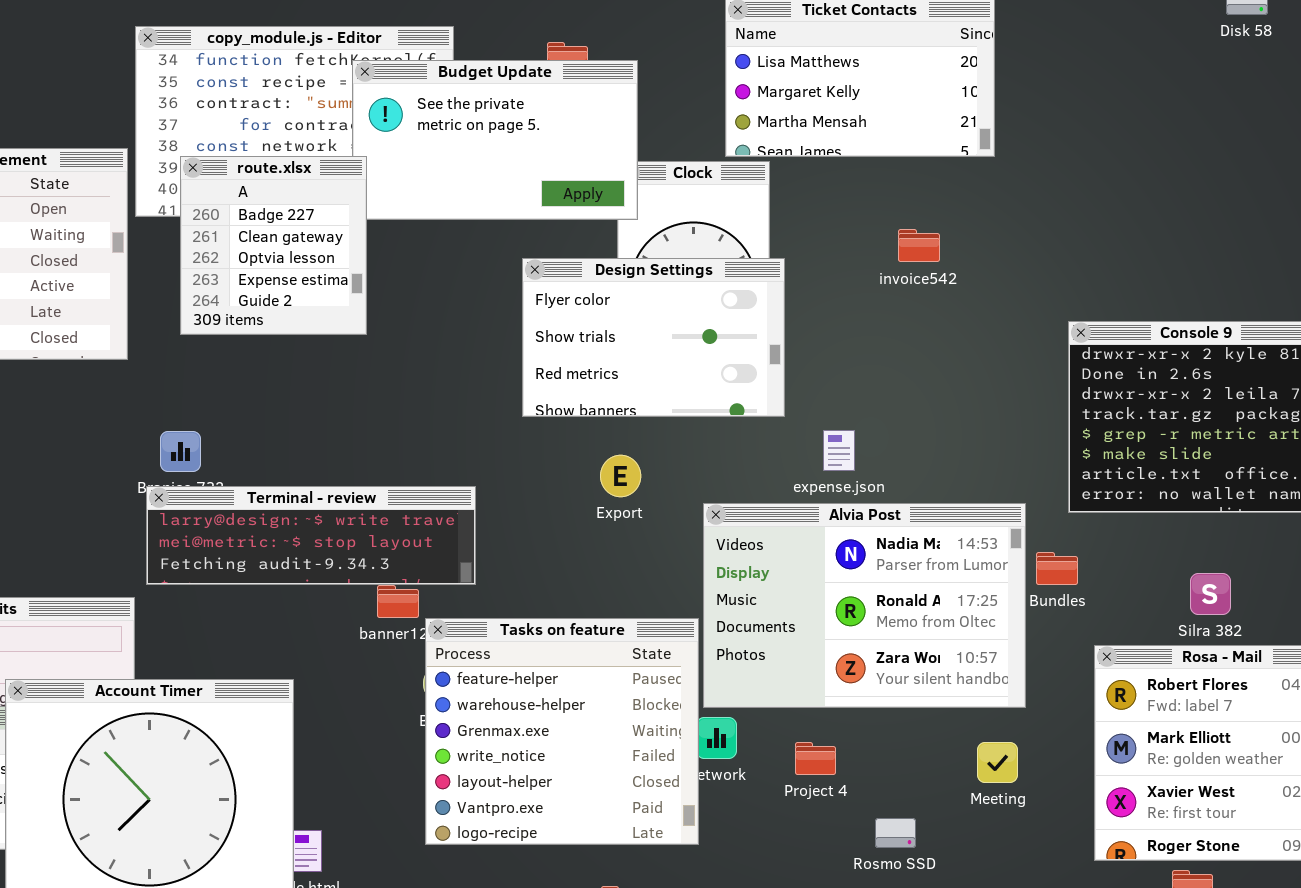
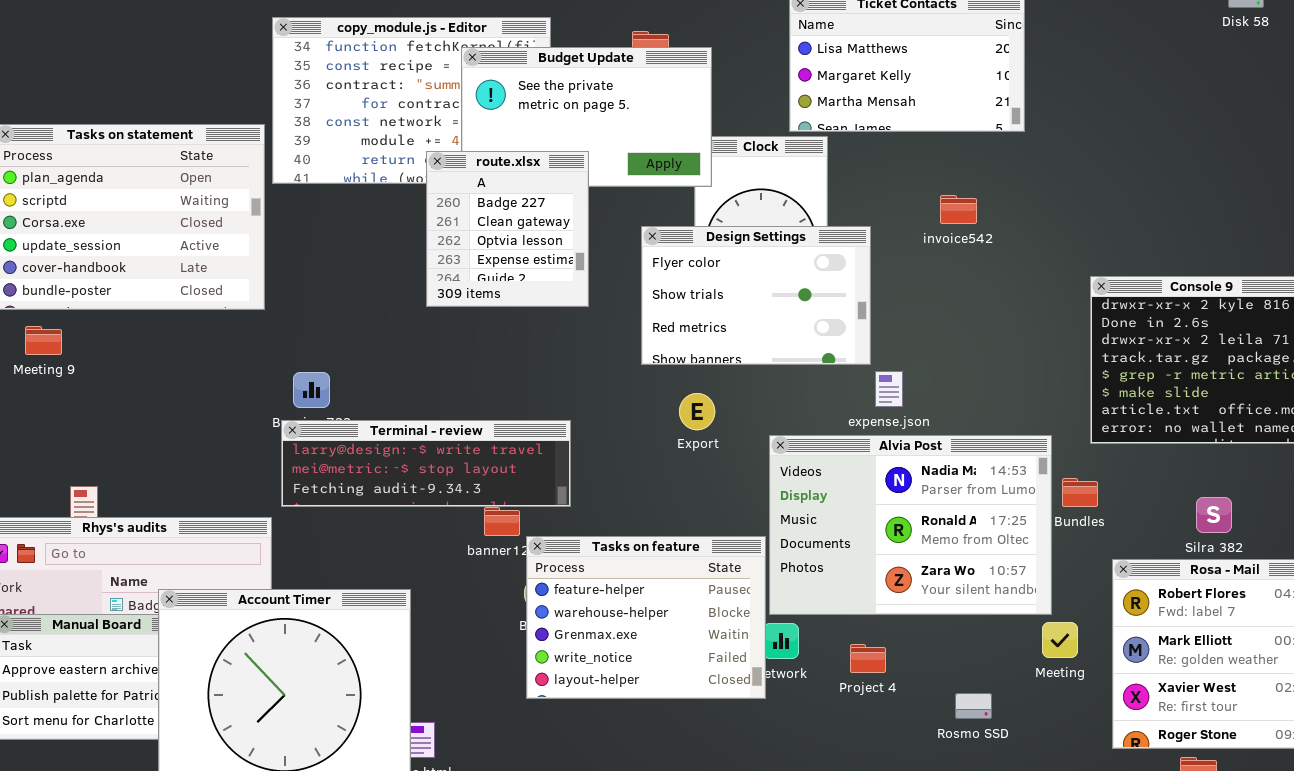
route.xlsx: [180,156,367,335] -> [426,151,589,307], moved
Design Settings: [522,258,785,417] -> [641,226,871,365], moved
Tasks on feature: [425,618,699,845] -> [526,536,766,699], resized
Meeting: [977,742,1018,783] -> [1042,622,1078,658], moved
Rosmo SSD: [875,818,916,848] -> [955,693,992,719], moved

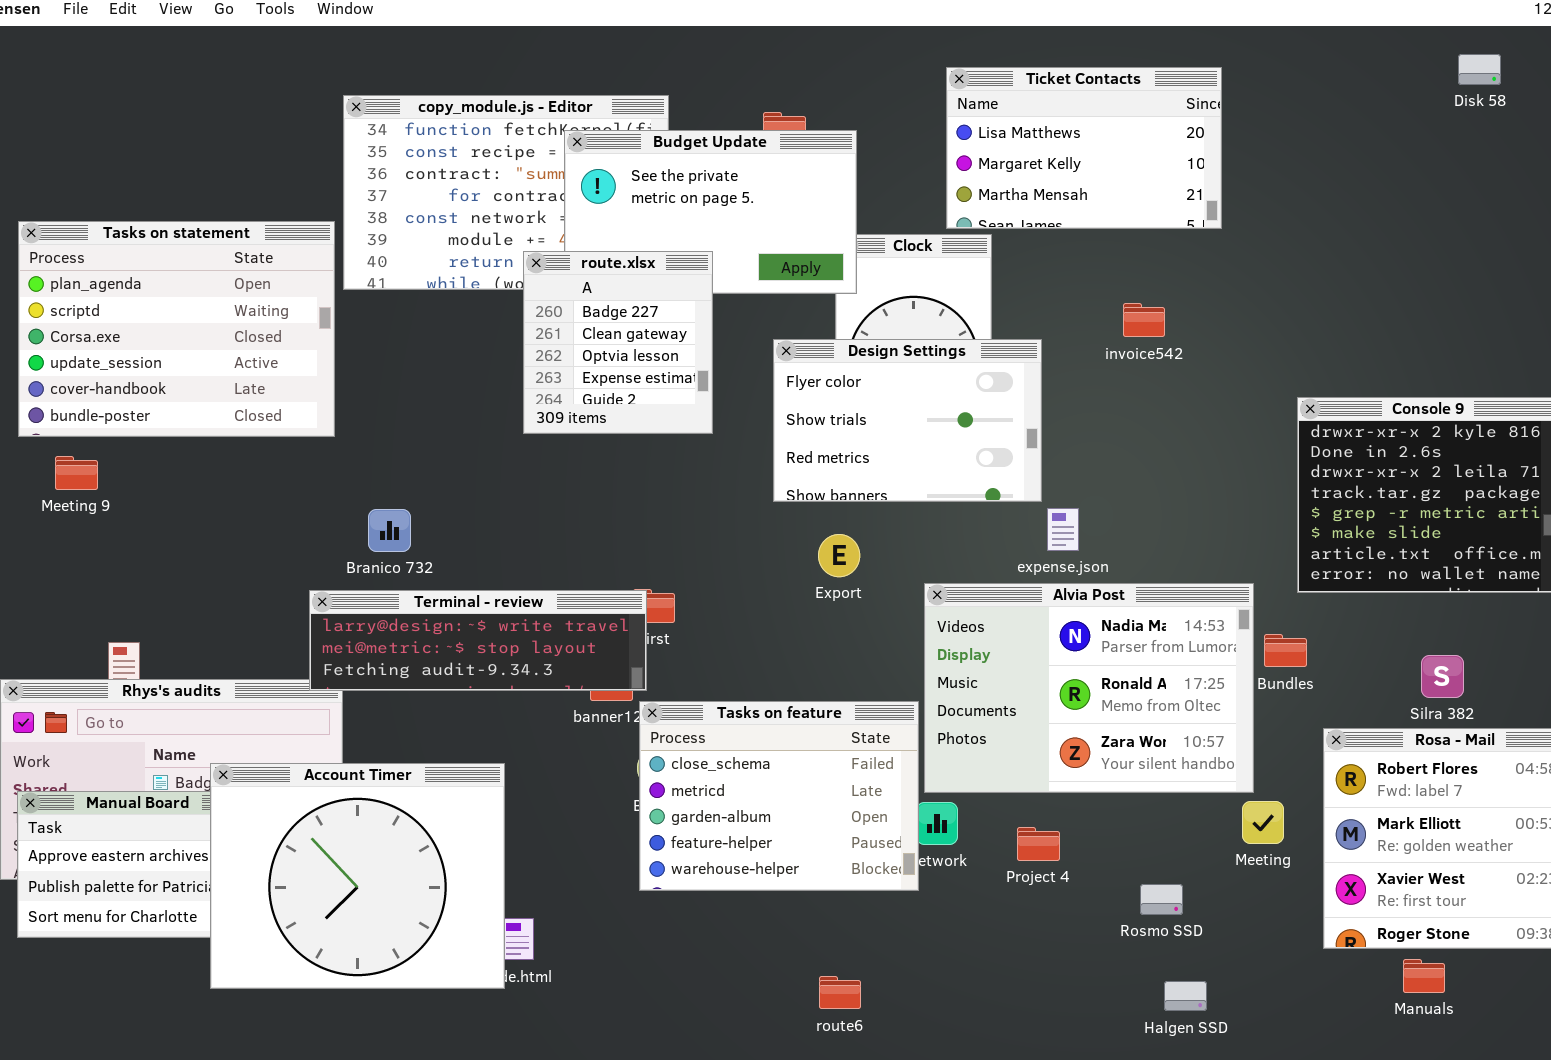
Terminal - review: [281,420,571,507] -> [309,590,647,691], moved
Tasks on feature: [526,536,766,699] -> [639,701,919,891], scrolled up 3 rows

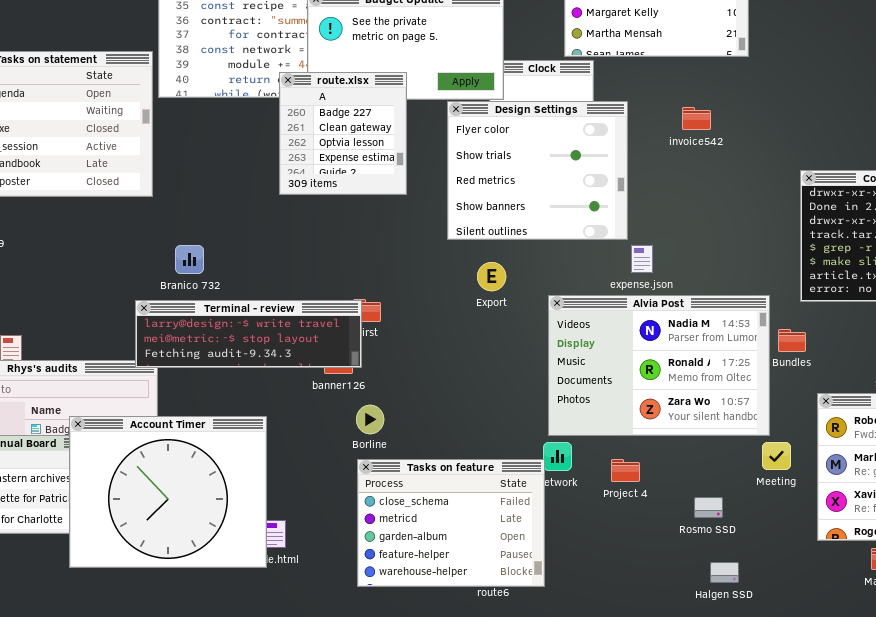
Design Settings: [773,339,1042,502] -> [447,101,628,240], resized
Tasks on feature: [639,701,919,891] -> [357,459,545,587], moved

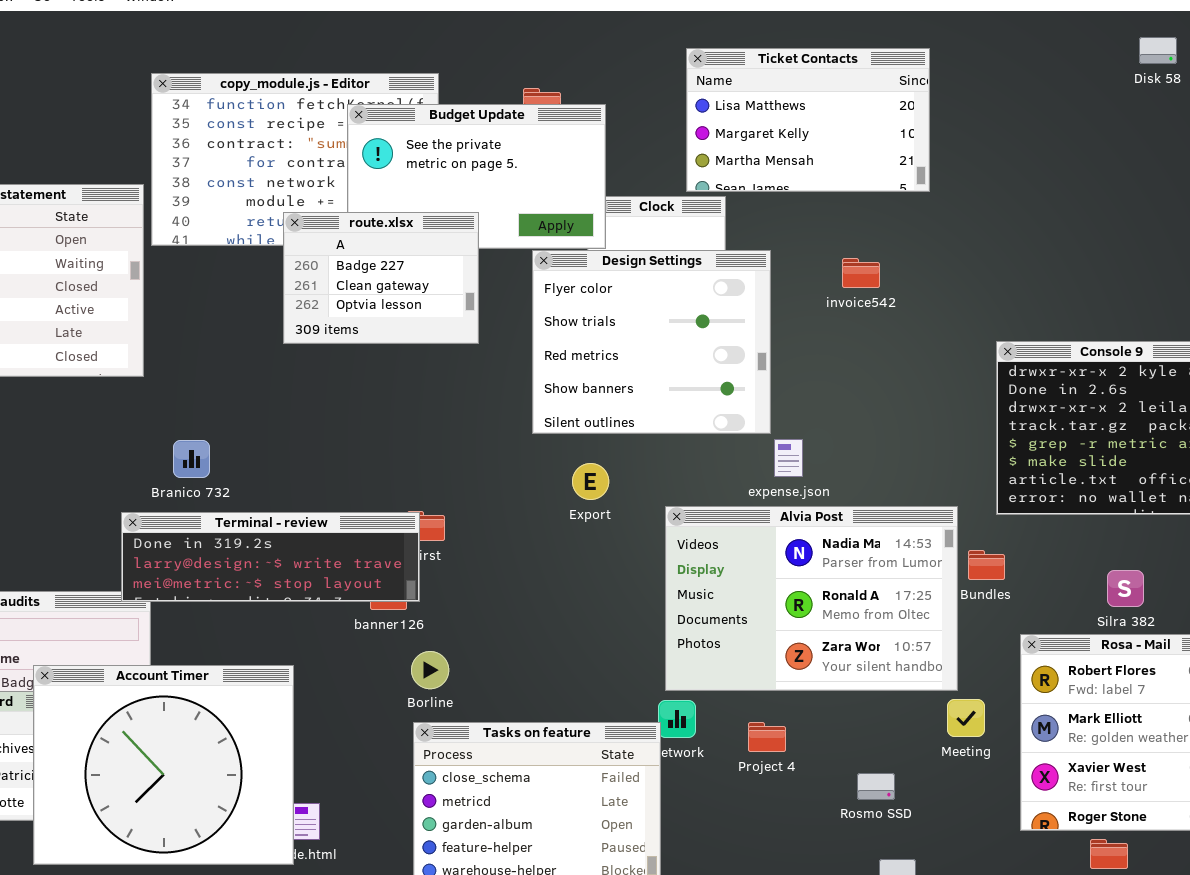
route.xlsx: [279,72,407,195] -> [283,212,479,344], resized
Terminal - review: [135,300,362,368] -> [121,512,420,602], scrolled up 1 row

